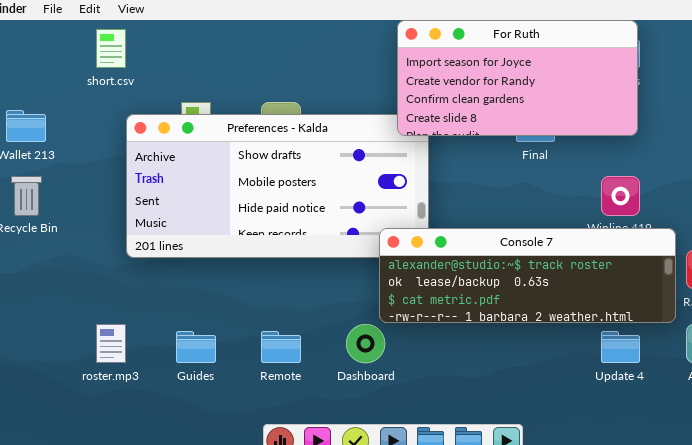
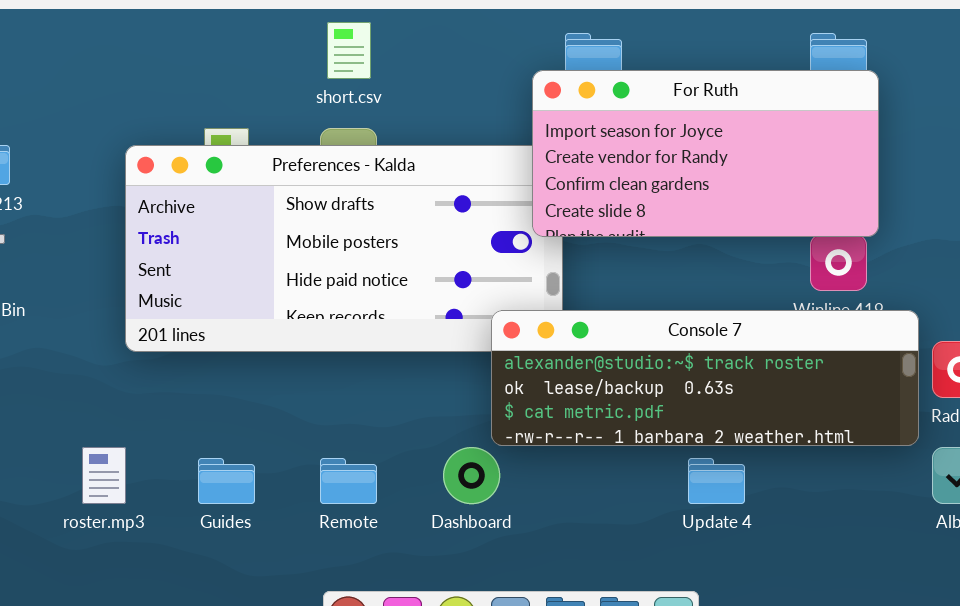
For Ruth: [397,20,638,136] -> [532,70,879,237], moved
short.csv: [96,29,126,68] -> [327,22,371,79], moved
Update 4: [601,331,640,363] -> [688,458,745,504], moved

